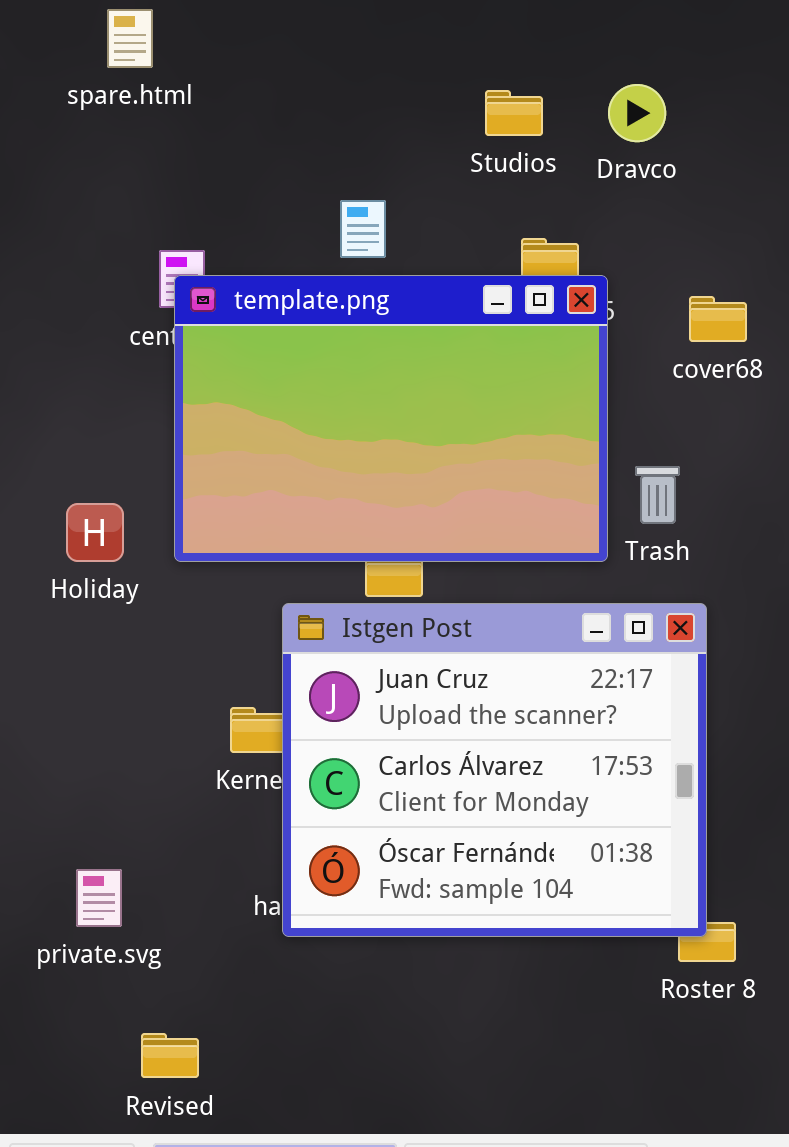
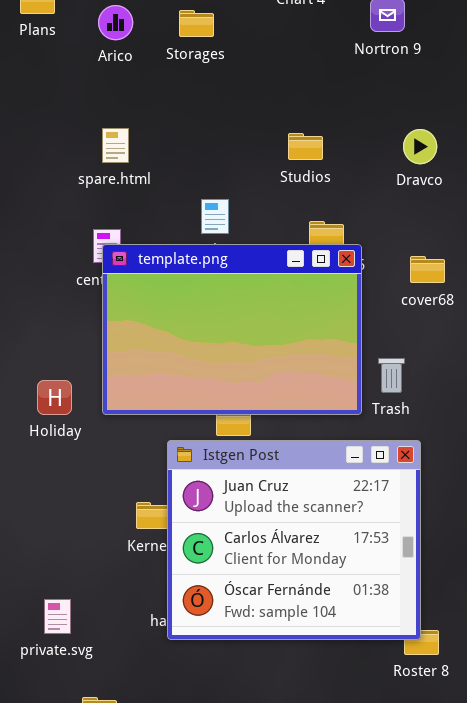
spare.html: [107,9,153,68] -> [102,128,129,163], moved
Dravco: [608,84,666,142] -> [403,129,437,164], moved

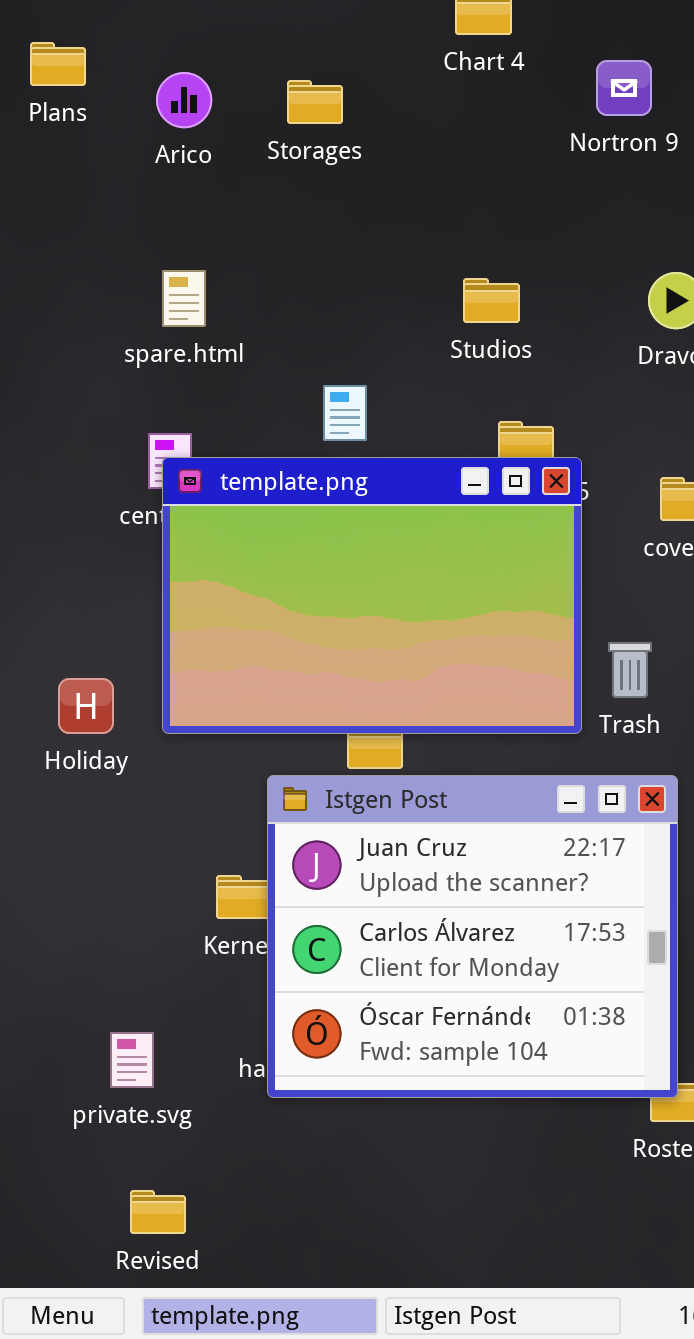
private.svg: [44,599,71,634] -> [110,1032,154,1088], moved

